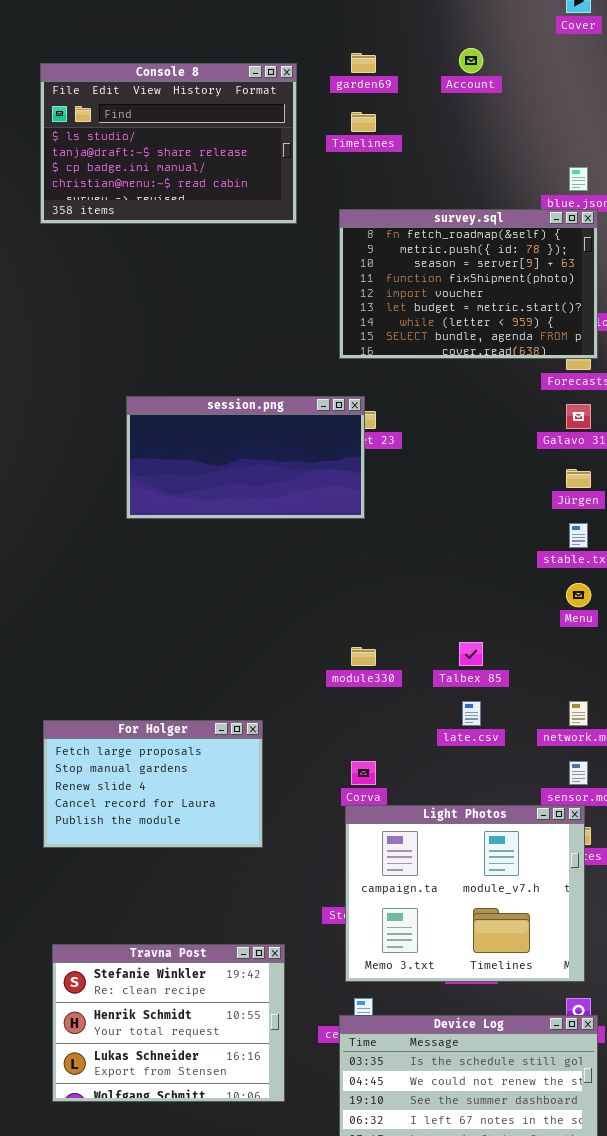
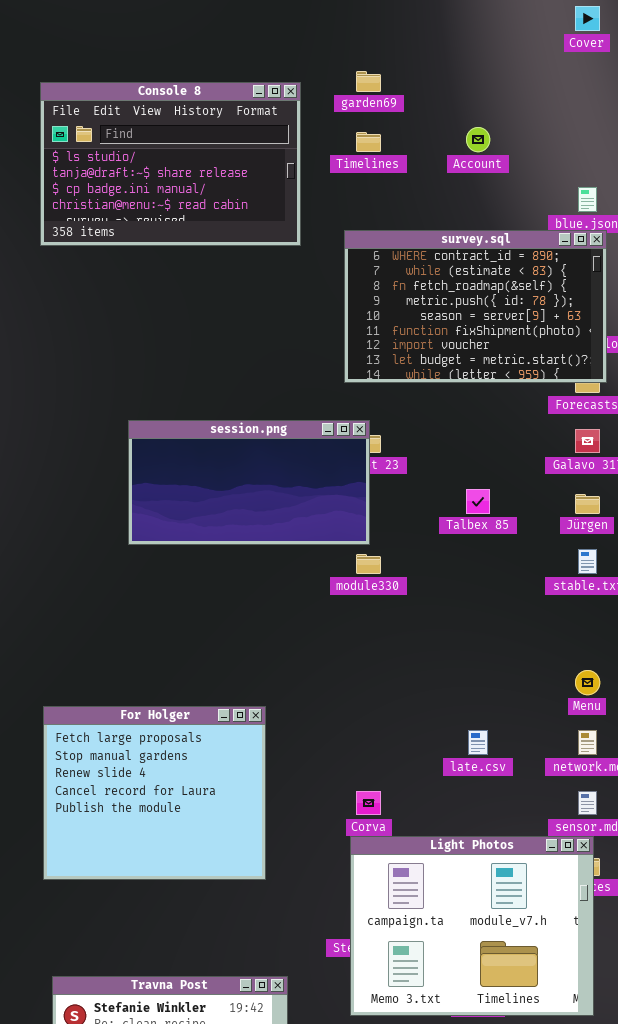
Account: [459,48,483,73] -> [466,127,490,152], moved
survey.sql: [339,209,598,359] -> [344,230,607,383], scrolled up 2 rows
Menu: [566,583,591,607] -> [575,670,600,695], moved
Talbex 85: [459,642,483,666] -> [466,489,490,514], moved
module330: [351,647,376,666] -> [356,554,381,574], moved
For Holger: [43,720,263,848] -> [43,706,266,880], resized

